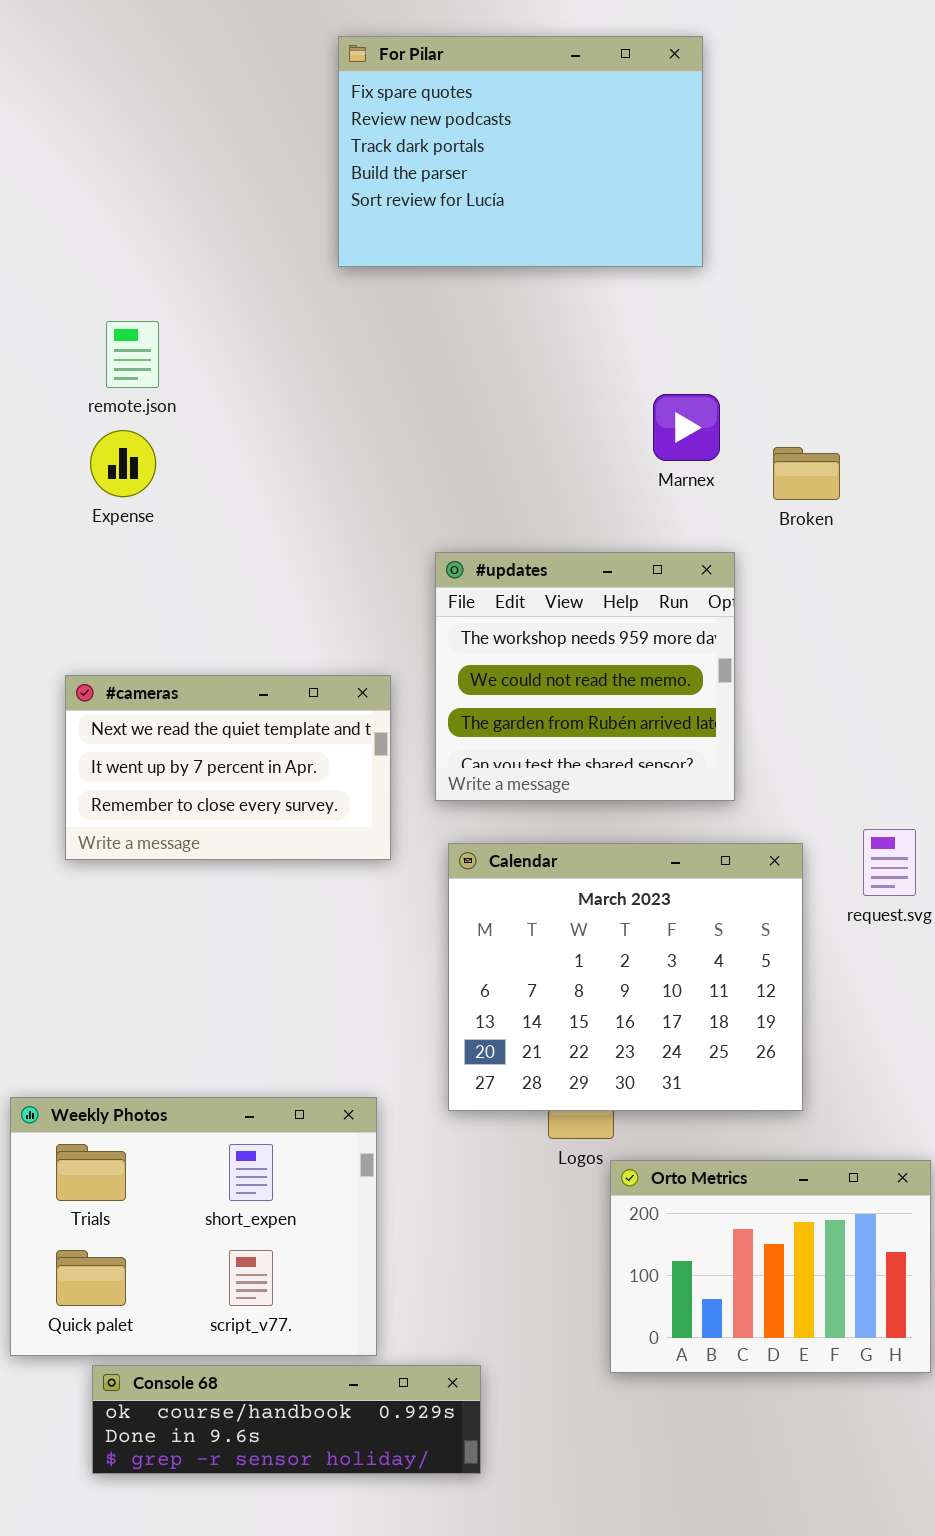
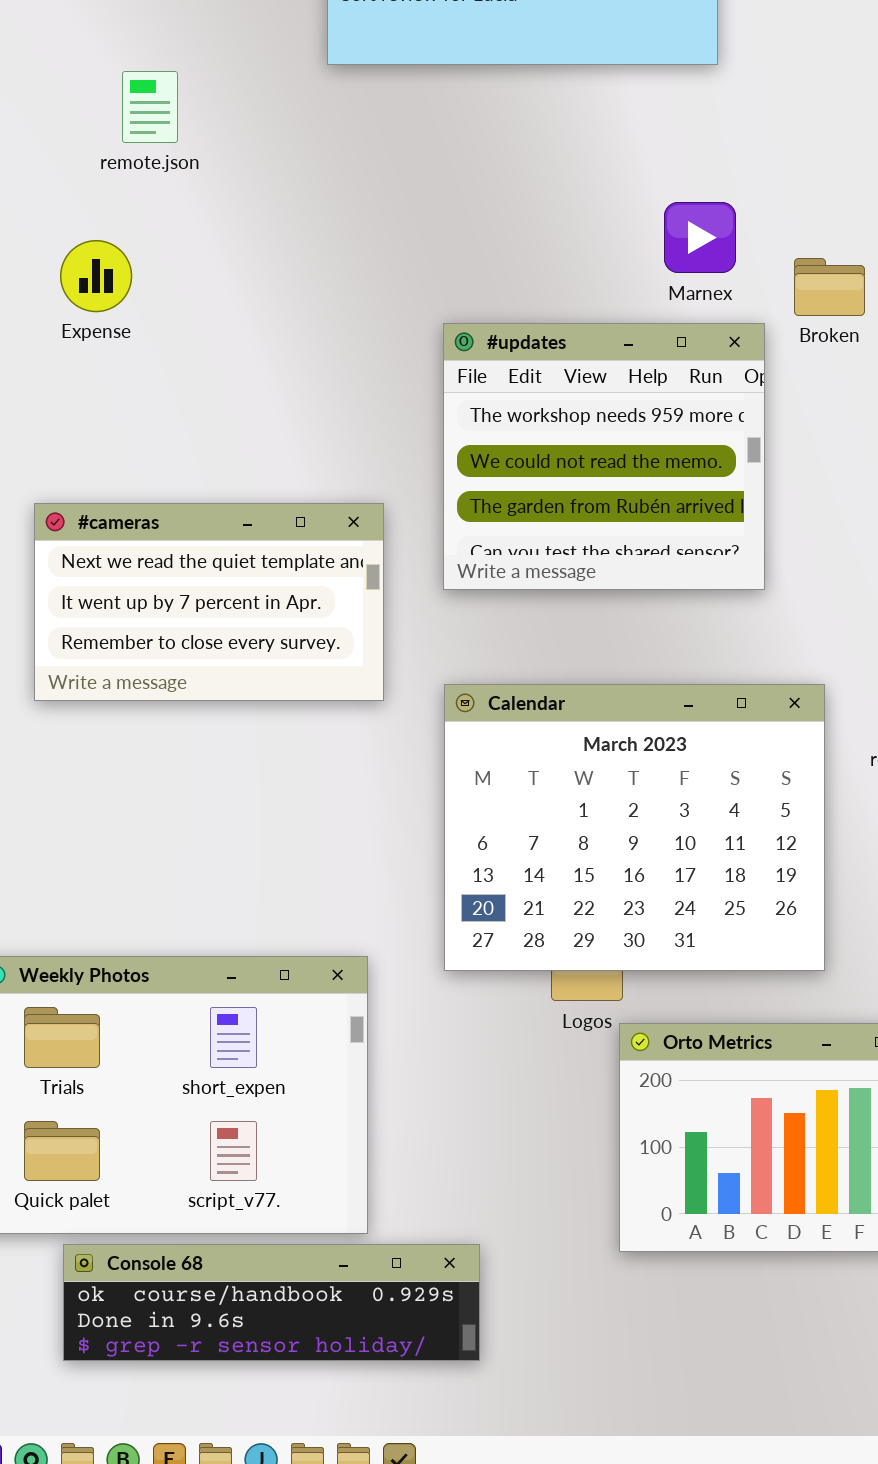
remote.json: [106,321,159,388] -> [122,71,178,143], moved
#updates: [435,552,735,801] -> [443,323,765,590], moved

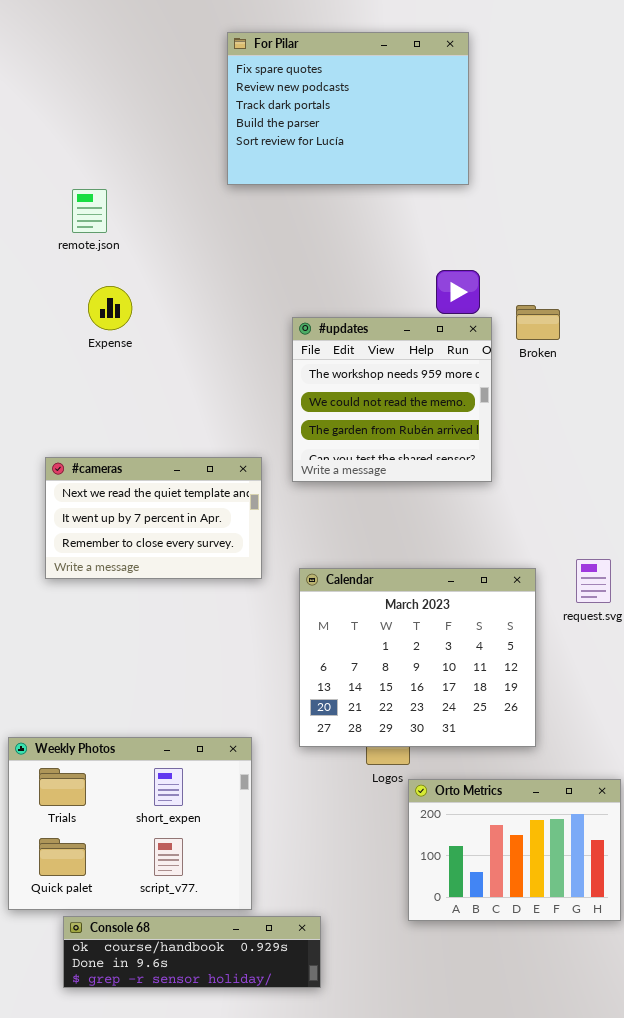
remote.json: [122,71,178,143] -> [72,189,107,233], moved
Expense: [60,240,132,312] -> [88,286,132,330], moved
#updates: [443,323,765,590] -> [292,317,492,482], moved

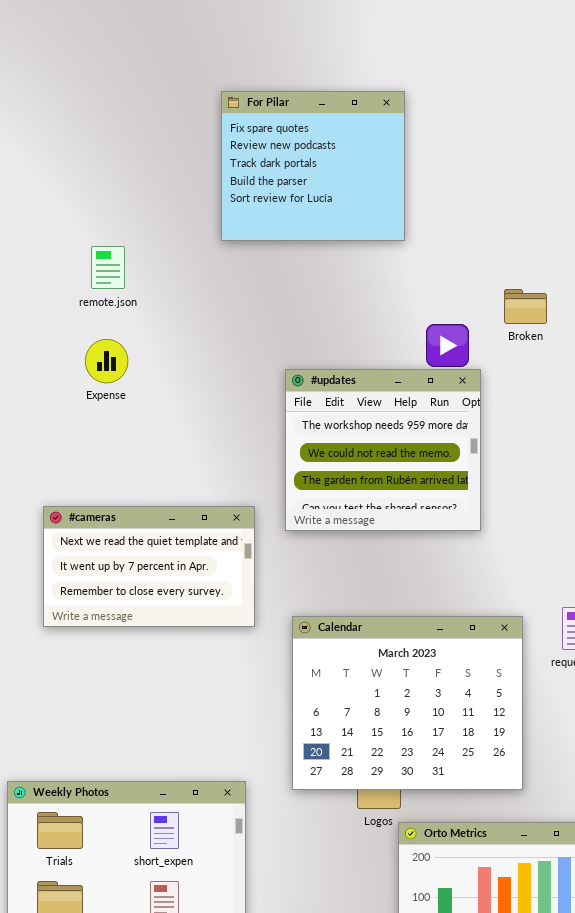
For Pilar: [227,32,469,185] -> [221,91,405,241], resized
remote.json: [72,189,107,233] -> [91,246,125,289], moved
Broken: [516,305,560,340] -> [504,289,547,324], moved

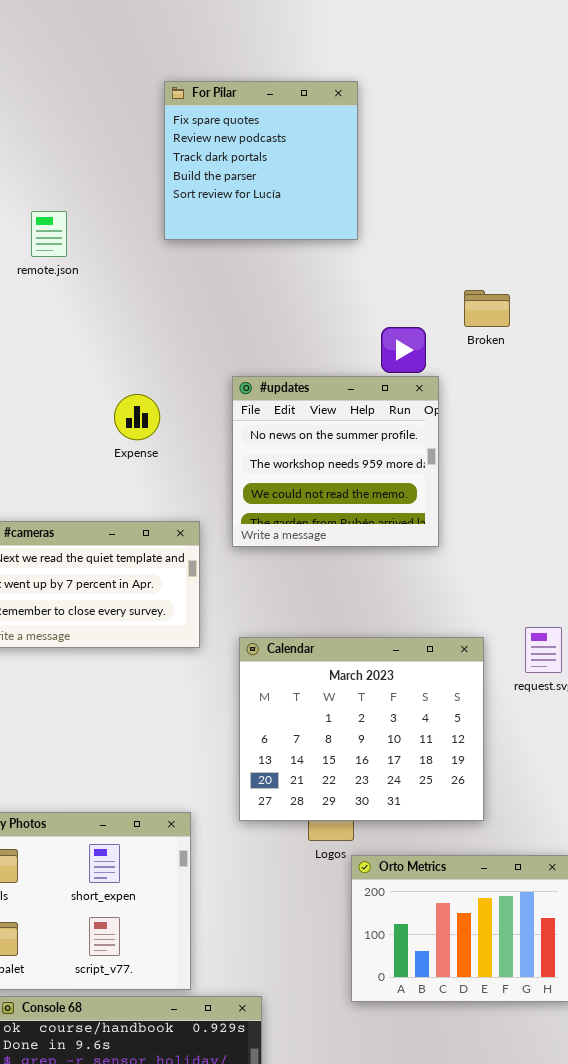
remote.json: [91,246,125,289] -> [31,211,67,257], moved
Expense: [85,339,128,383] -> [114,394,160,440], moved
#updates: [285,369,481,531] -> [232,376,439,547], scrolled up 1 row

